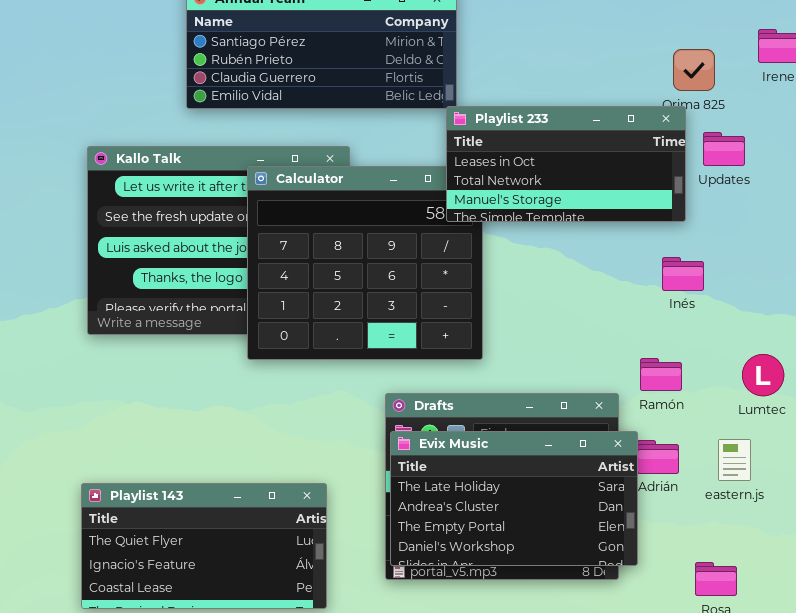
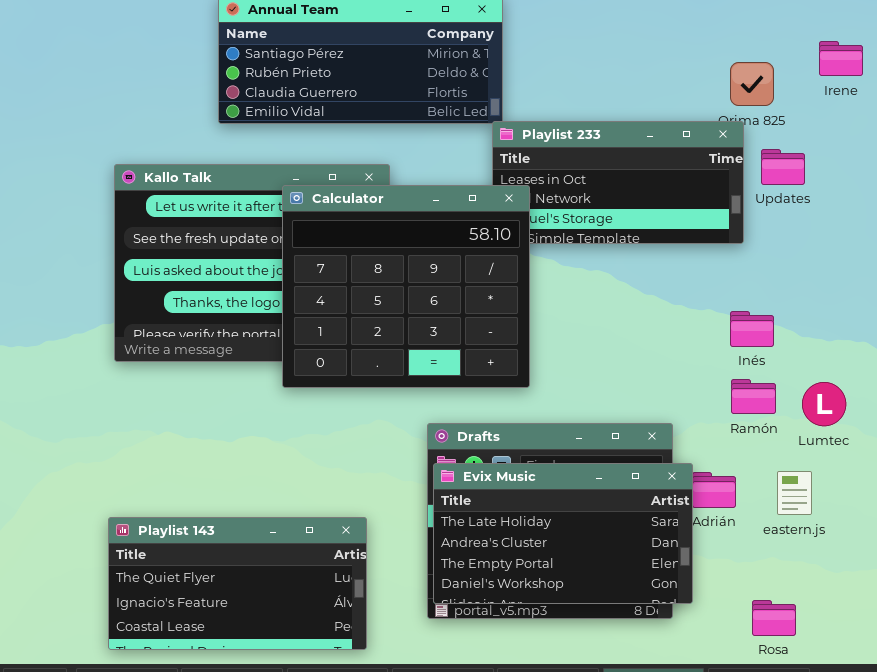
Calculator: [247,166,483,360] -> [282,185,530,388], raised
Inés: [662,257,704,291] -> [730,311,774,347], moved
Ramón: [640,358,682,391] -> [731,379,776,414], moved

